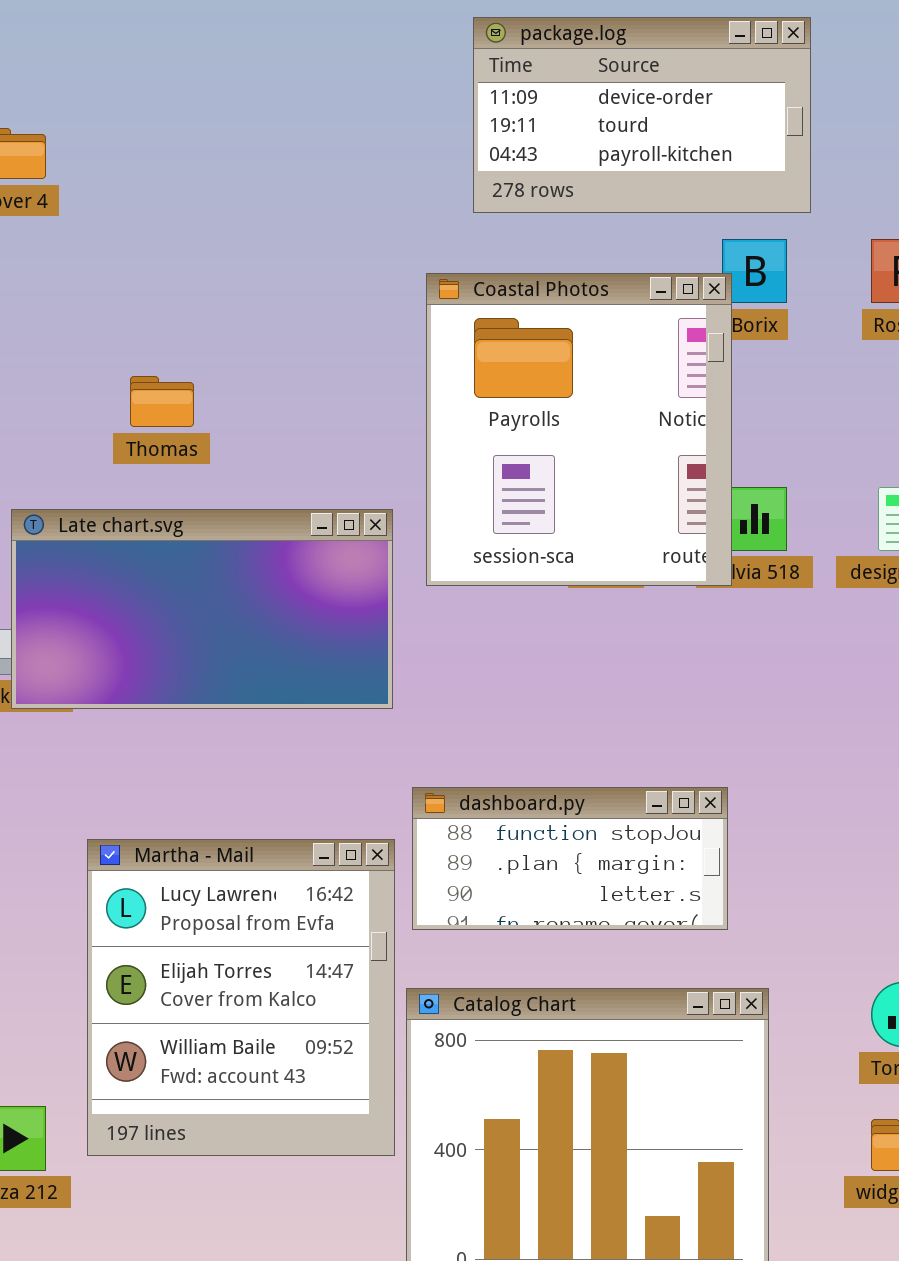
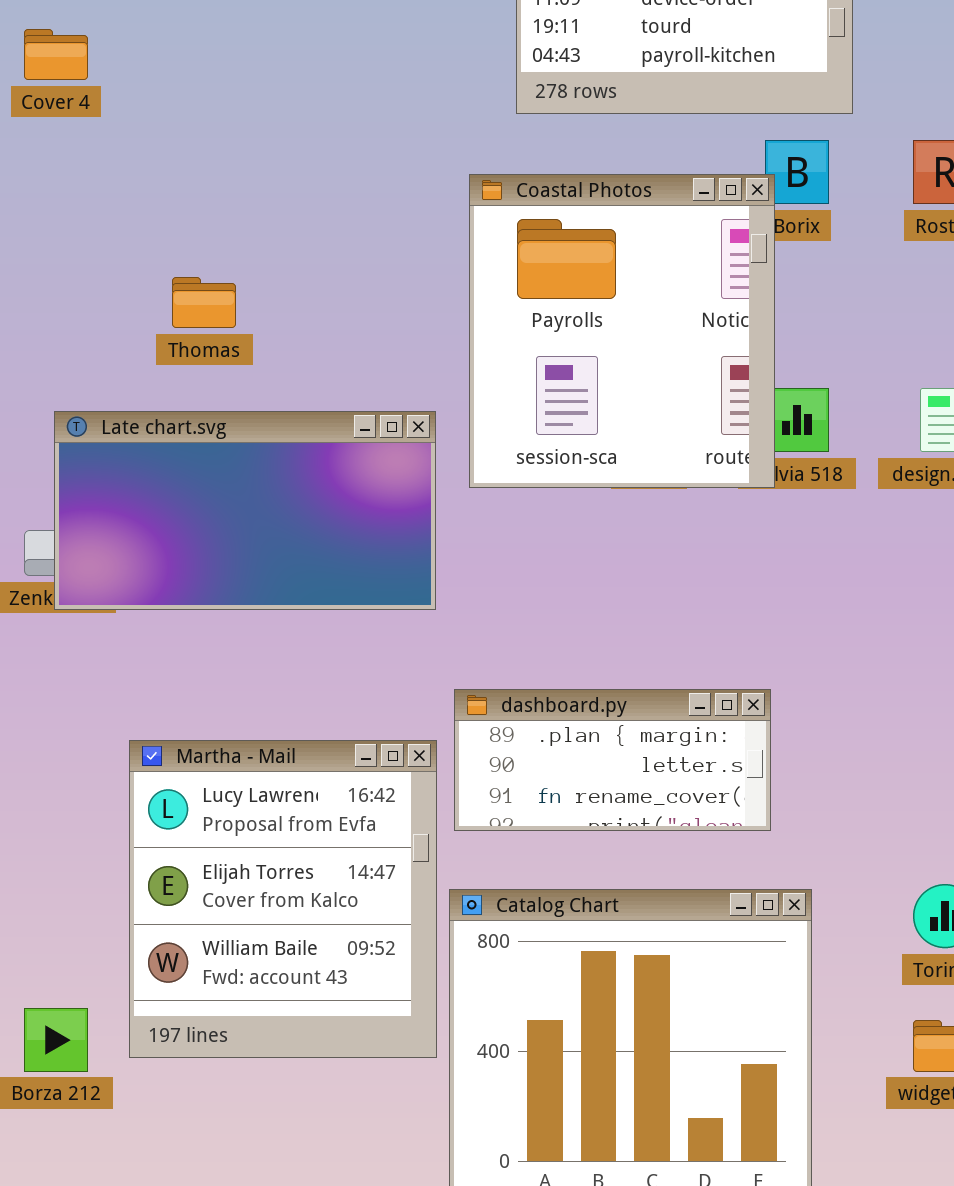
dashboard.py: [412,787,728,930] -> [454,689,771,831], scrolled down 1 row

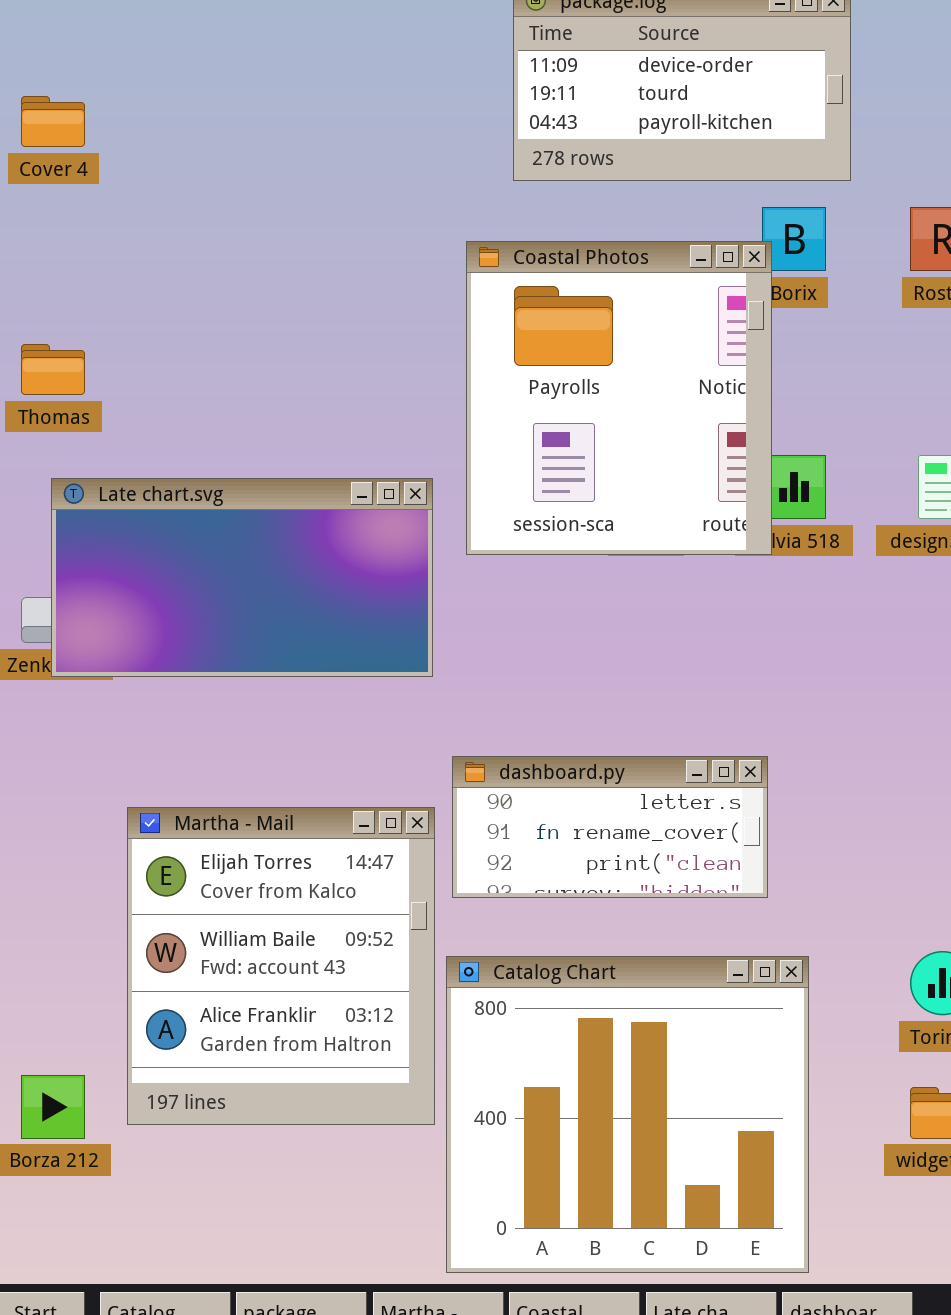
Thomas: [172,277,236,328] -> [21,344,85,395], moved
dashboard.py: [454,689,771,831] -> [452,756,768,898], scrolled down 1 row
Martha - Mail: [129,740,437,1058] -> [127,807,435,1125], scrolled down 1 row

